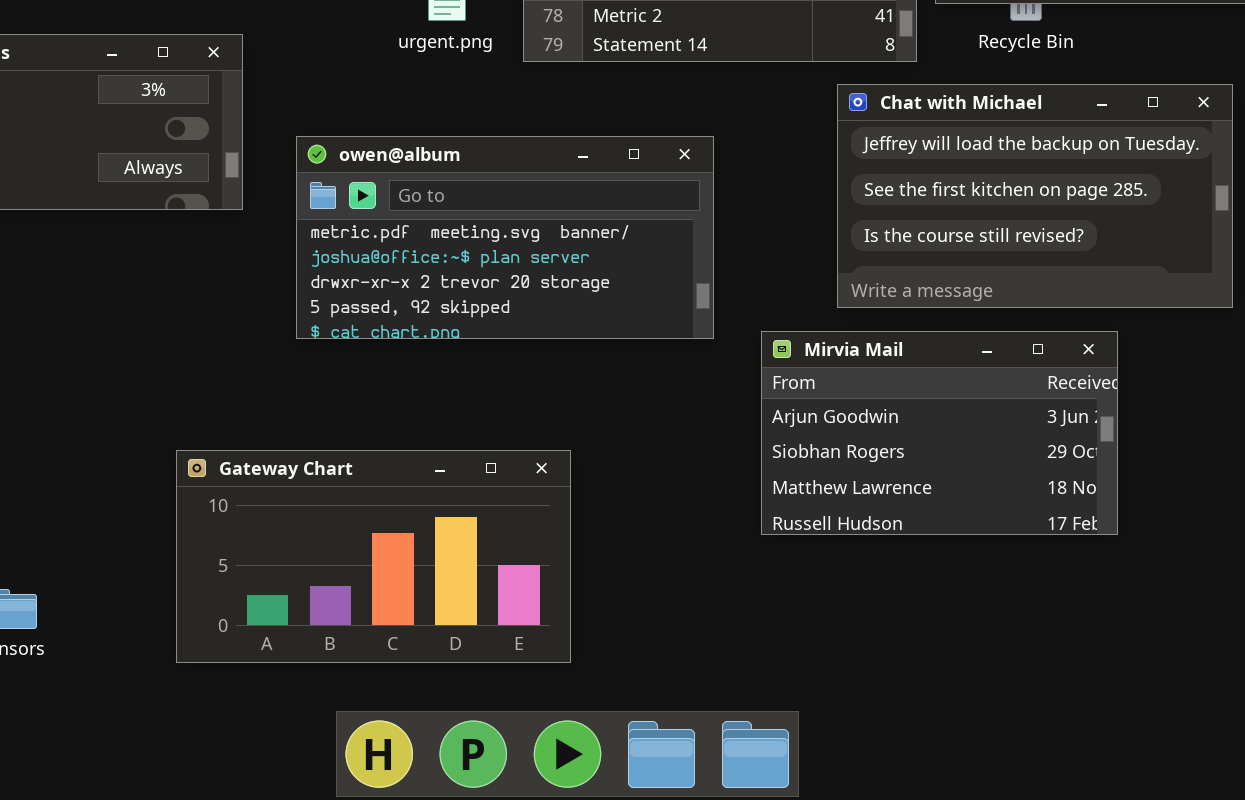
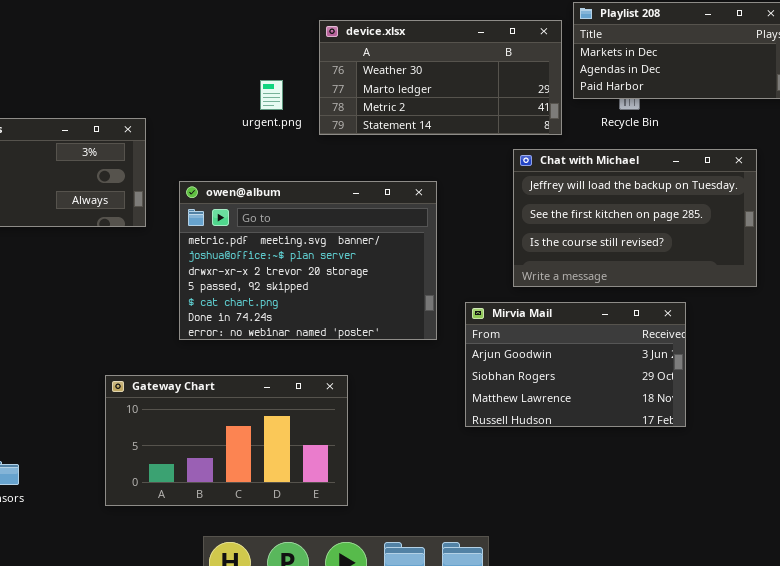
owen@album: [296,136,714,339] -> [179,181,437,340], resized

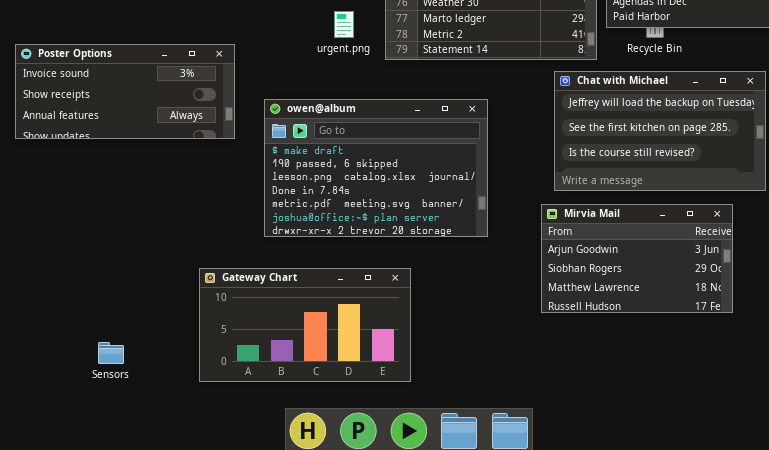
owen@album: [179,181,437,340] -> [264,99,488,237], scrolled up 4 rows
Mirvia Mail: [465,302,686,427] -> [541,204,733,313], moved

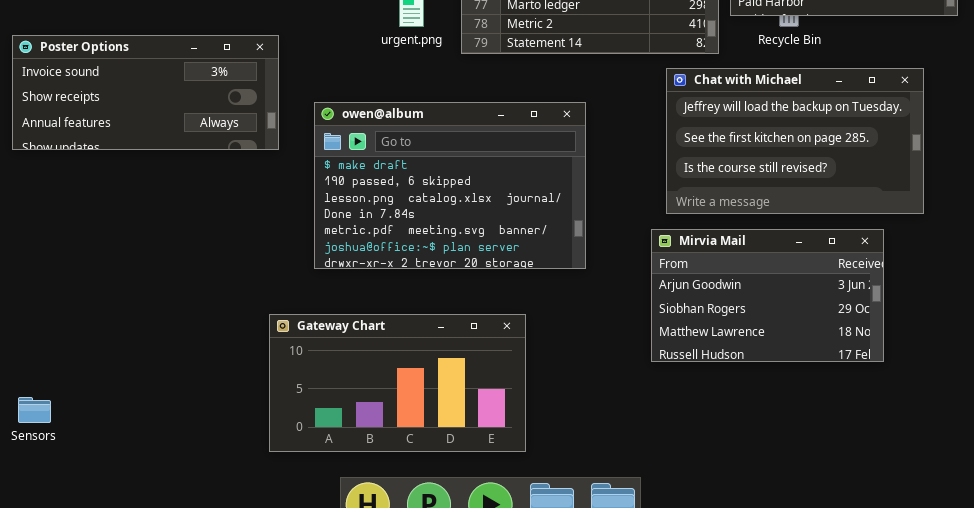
Gateway Chart: [199,268,411,382] -> [269,314,526,452], moved
Sensors: [98,342,124,364] -> [18,397,51,423], moved

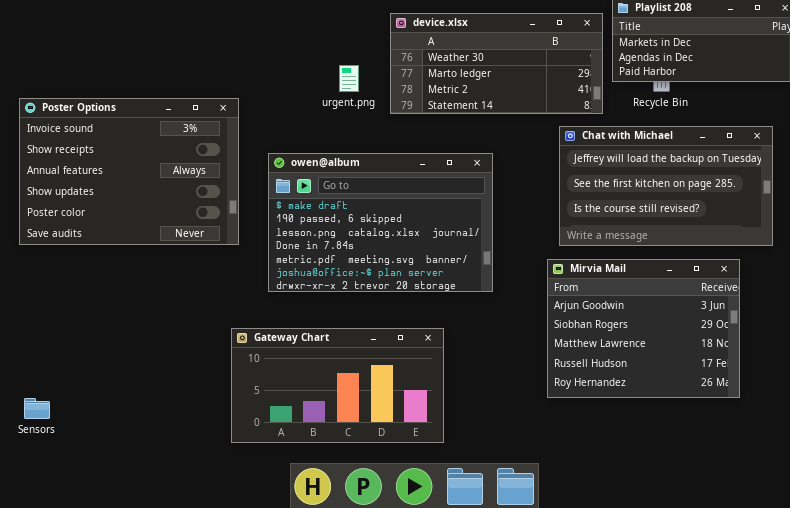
Poster Options: [12,35,279,150] -> [19,98,239,245], resized
Mirvia Mail: [651,229,884,362] -> [547,259,740,398], resized

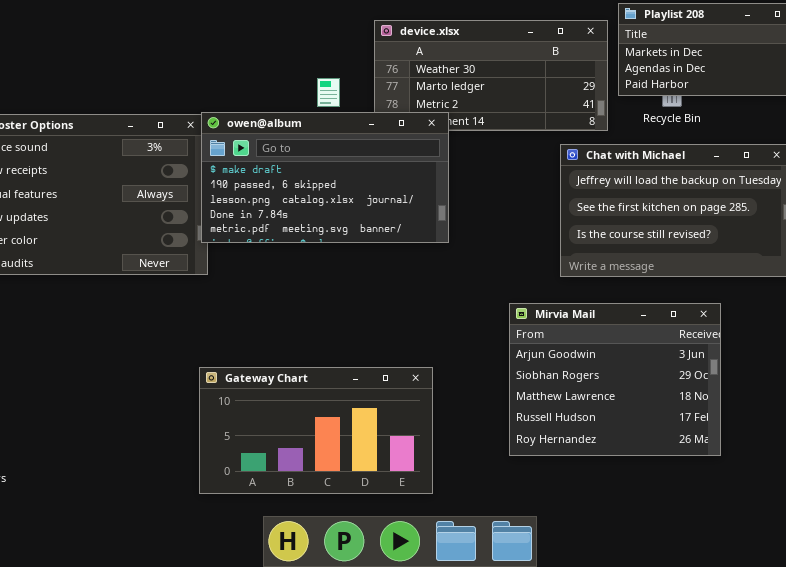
owen@album: [268,153,493,292] -> [201,112,449,243], moved, resized
Mirvia Mail: [547,259,740,398] -> [509,303,721,456], moved

